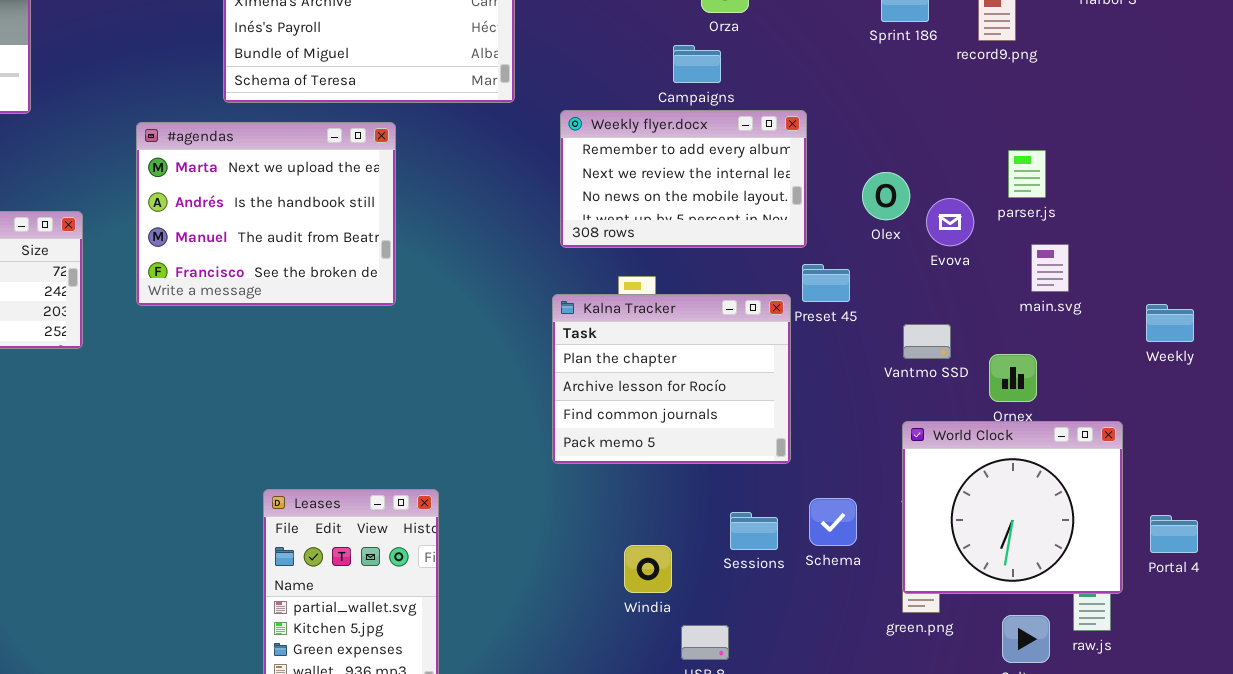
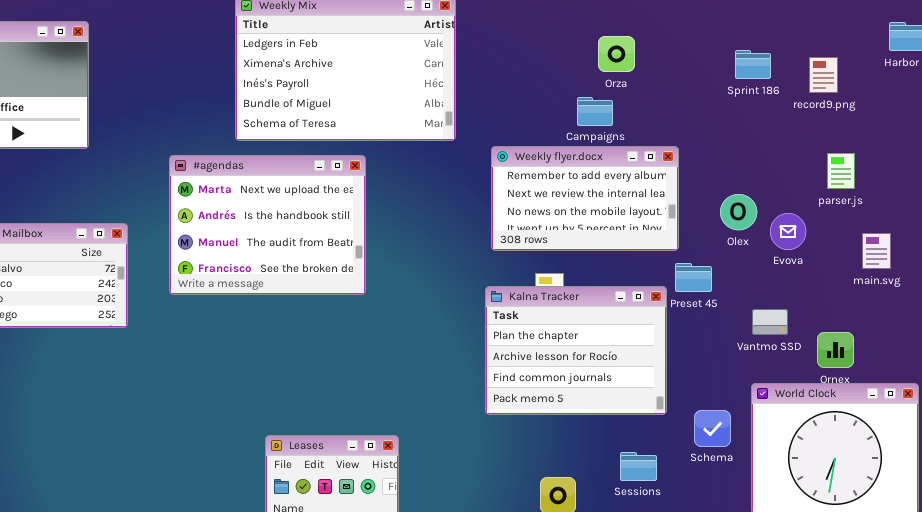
parser.js: [1008,150,1046,198] -> [827,153,855,189], moved
main.svg: [1031,244,1069,292] -> [862,233,891,269], moved
Schema: [809,498,857,546] -> [694,410,731,447], moved

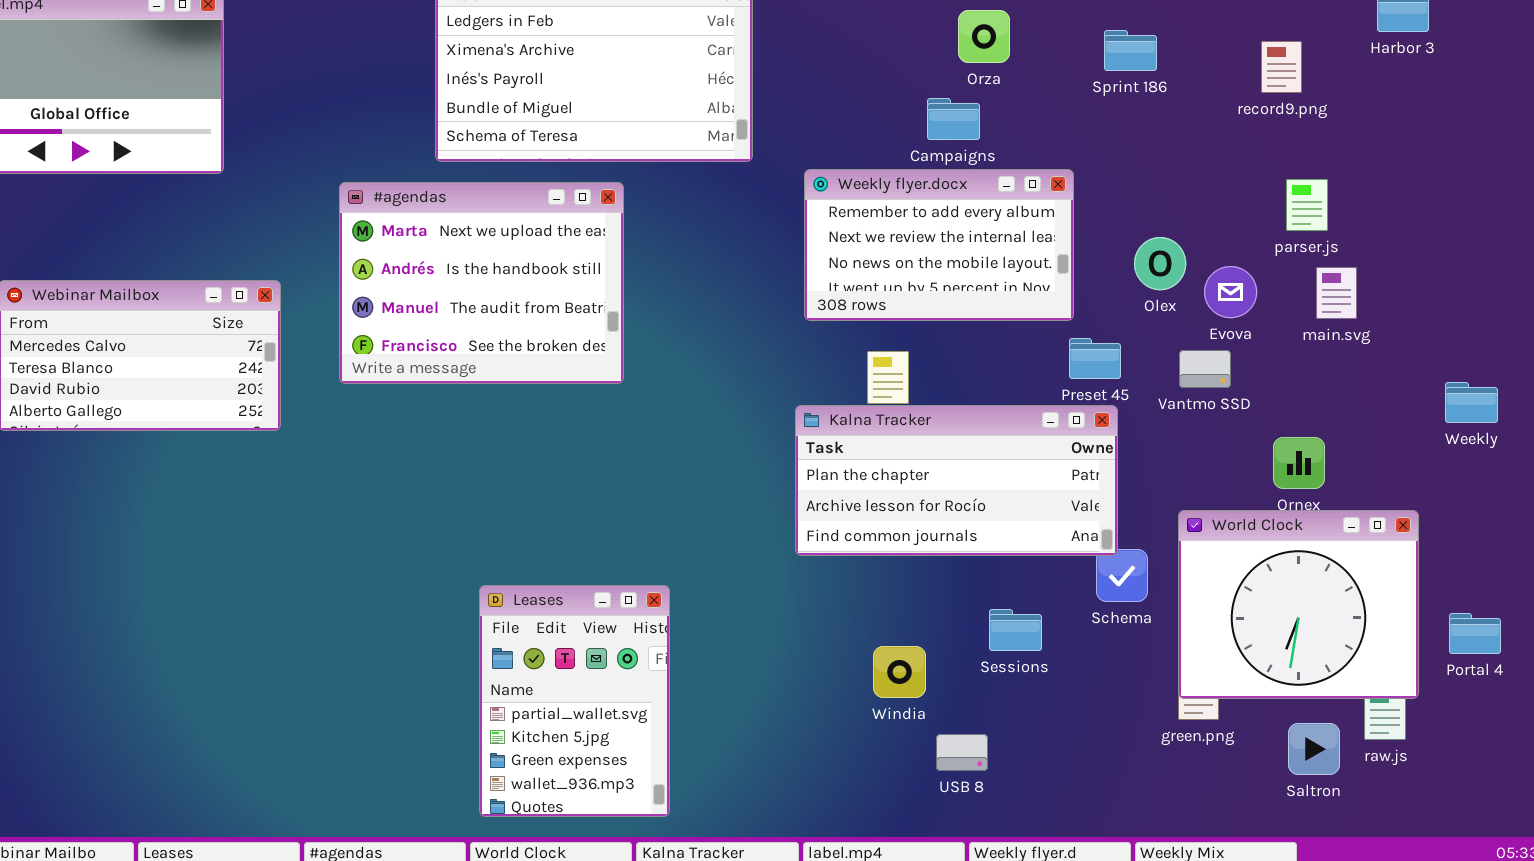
Sprint 186: [735,50,771,79] -> [1104,30,1157,71], moved
main.svg: [862,233,891,269] -> [1316,267,1357,319], moved
Kalna Tracker: [485,286,667,415] -> [795,405,1118,556], resized
Vantmo SSD: [752,309,788,335] -> [1179,350,1231,388], moved

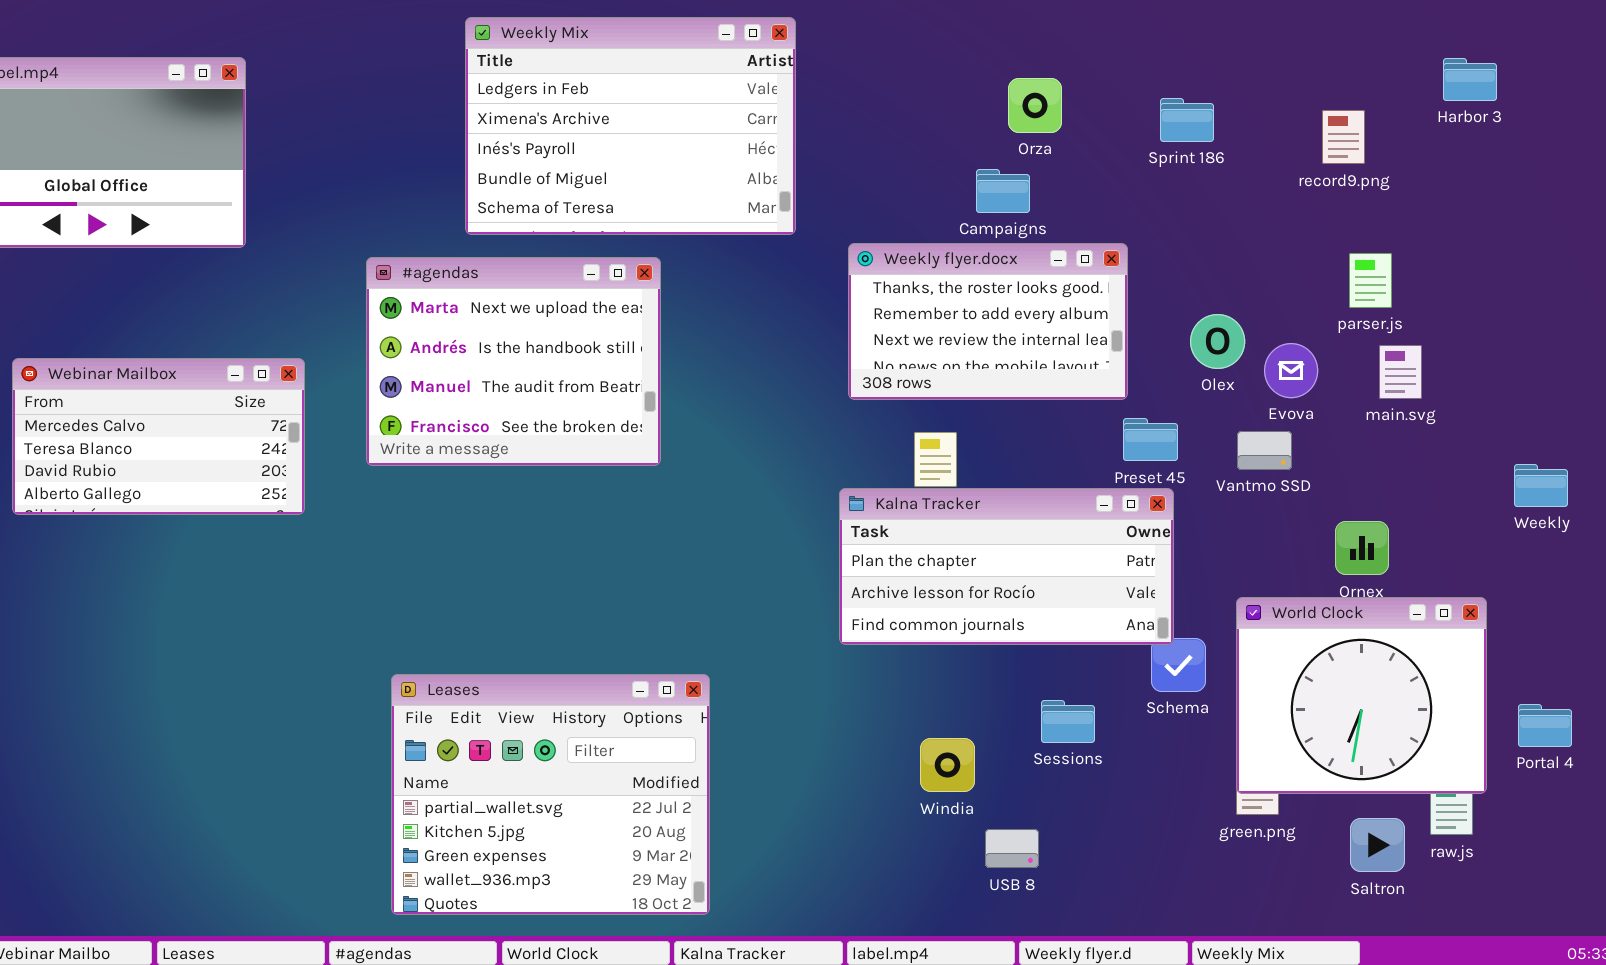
Weekly flyer.docx: [804,169,1074,321] -> [848,243,1128,400], scrolled up 1 row
Leases: [479,585,670,817] -> [391,674,710,915], resized

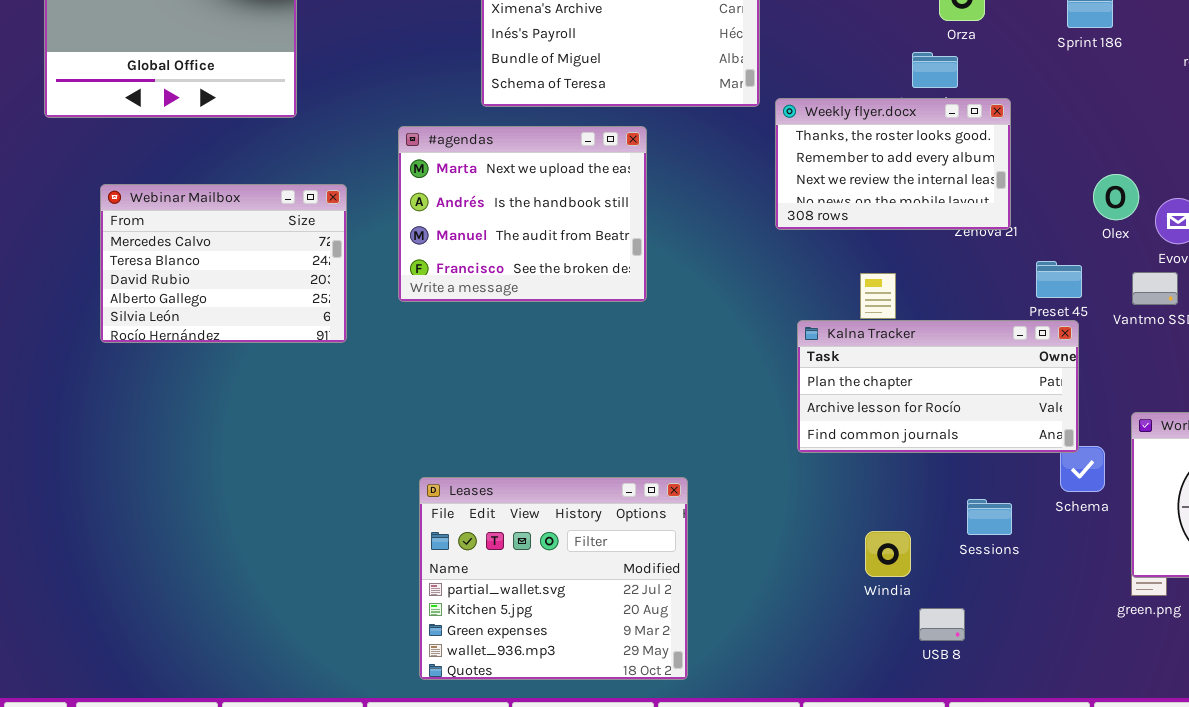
Weekly flyer.docx: [848,243,1128,400] -> [775,98,1011,230], moved
Webinar Mailbox: [12,358,305,515] -> [100,184,347,343], resized

